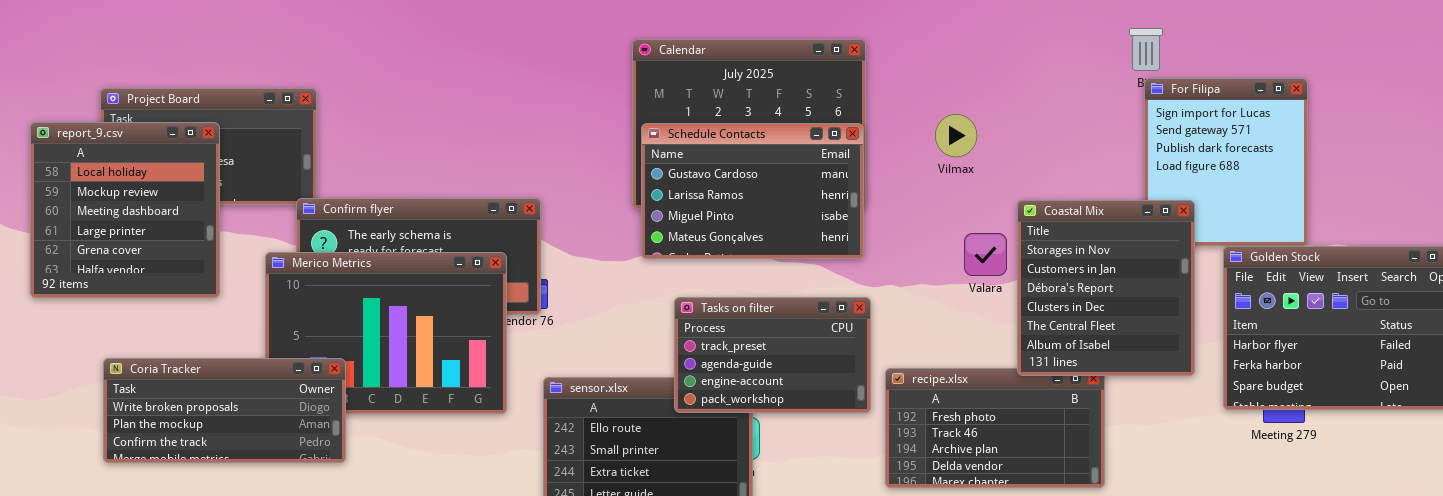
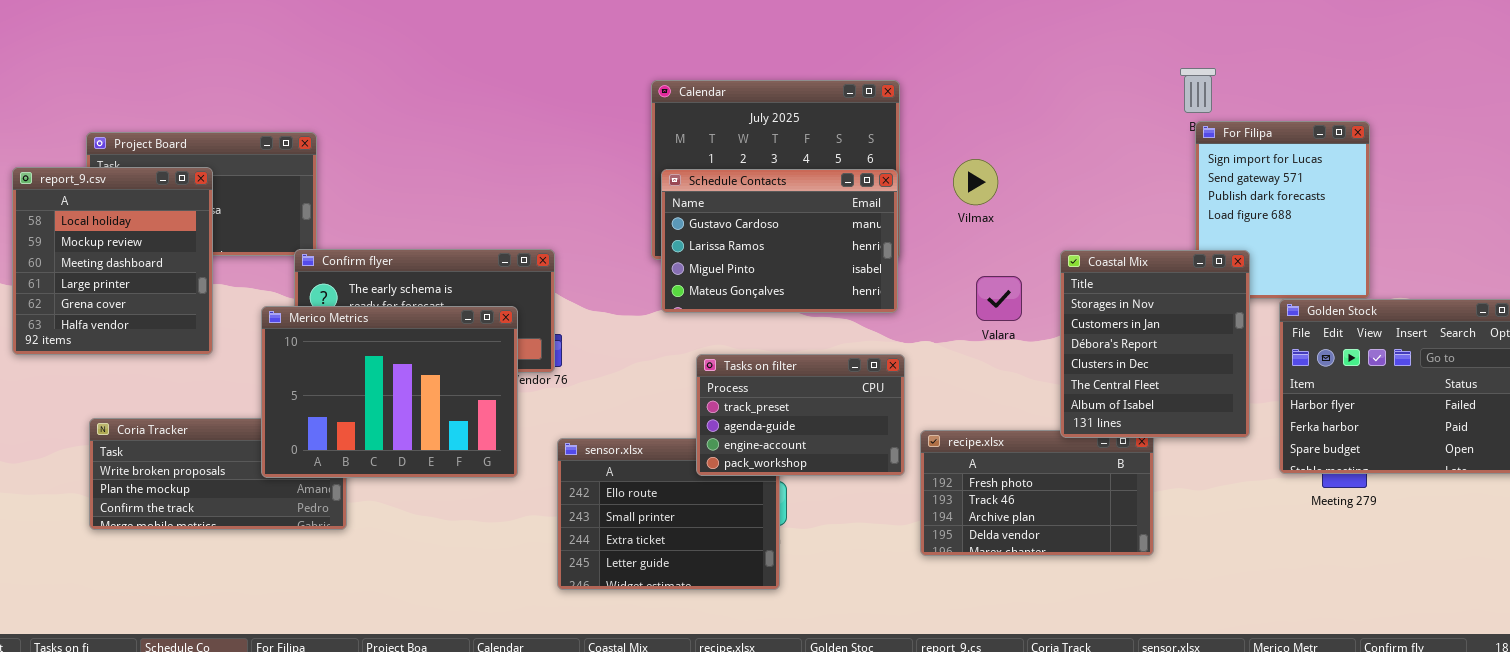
Vilmax: [935,114,977,157] -> [953,159,998,205], moved
Valara: [964,233,1007,276] -> [976,276,1022,321], moved
Merico Metrics: [265,252,507,414] -> [261,306,518,478], raised

